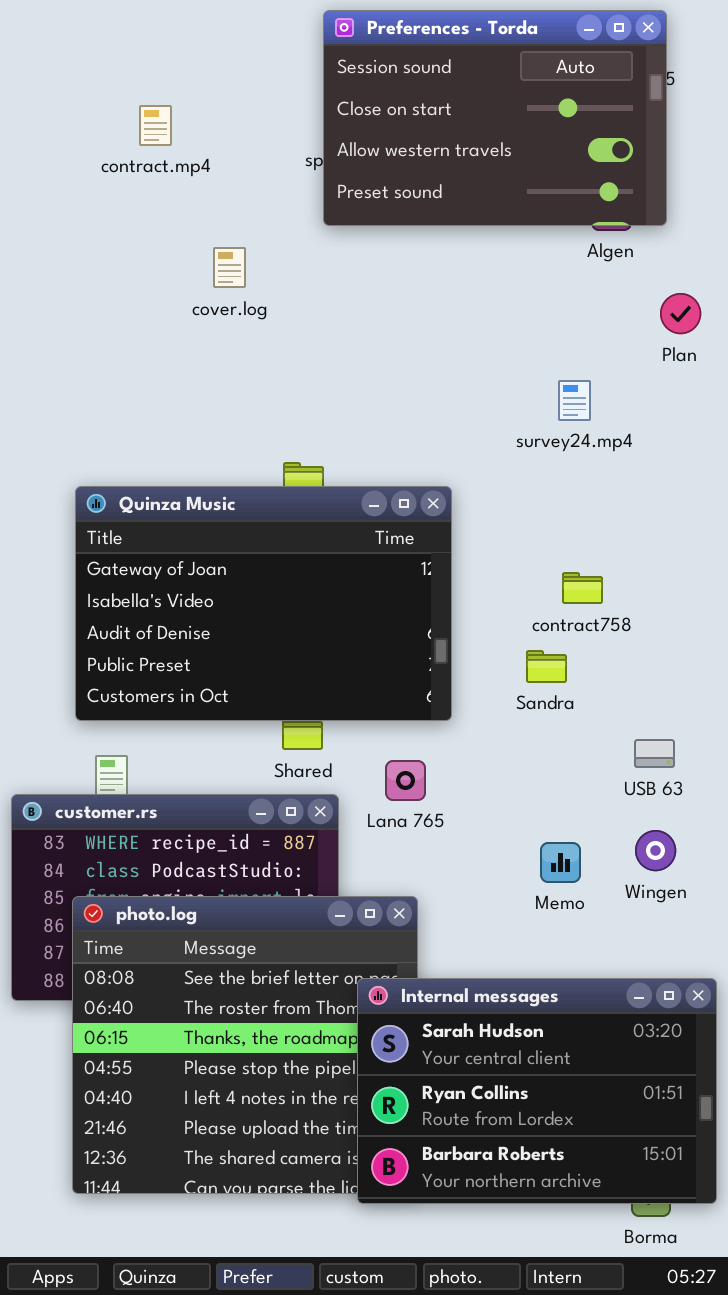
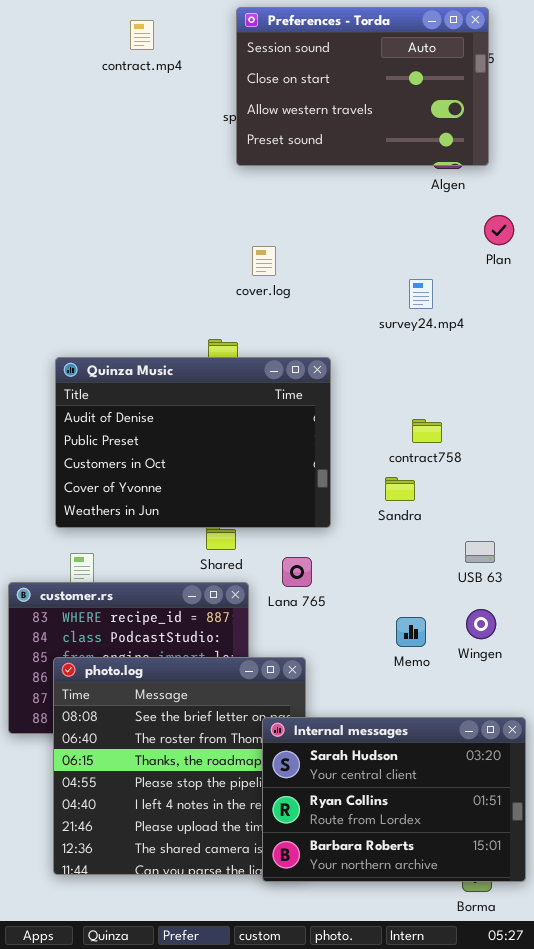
contract.mp4: [139,105,172,146] -> [130,20,154,50], moved
cover.log: [213,247,246,288] -> [252,246,276,276], moved
Quinza Music: [75,486,452,721] -> [55,357,331,528], scrolled down 2 rows

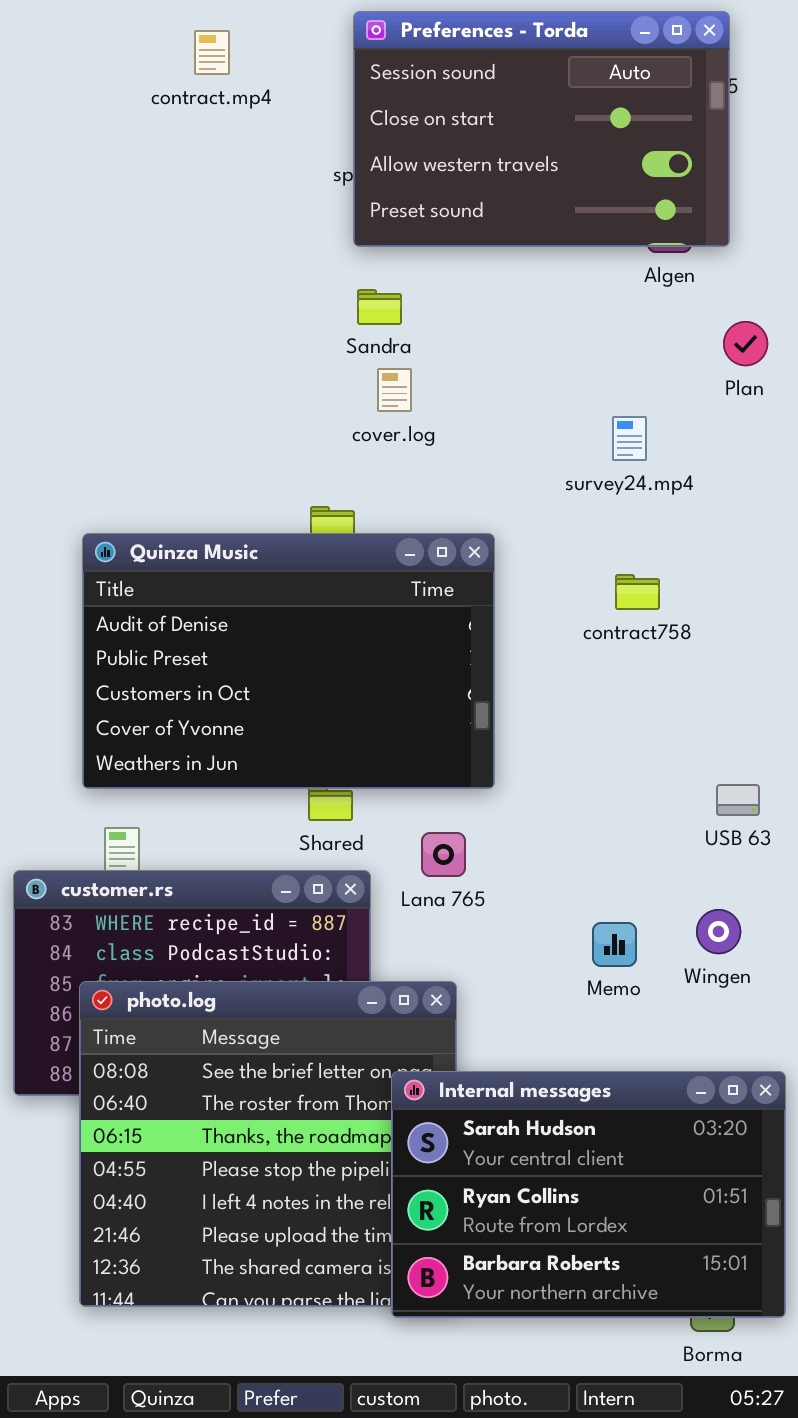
contract758: [412,419,442,443] -> [615,574,660,610], moved
Sandra: [385,477,415,501] -> [357,289,402,325], moved
USB 63: [465,541,495,563] -> [716,784,760,816], moved

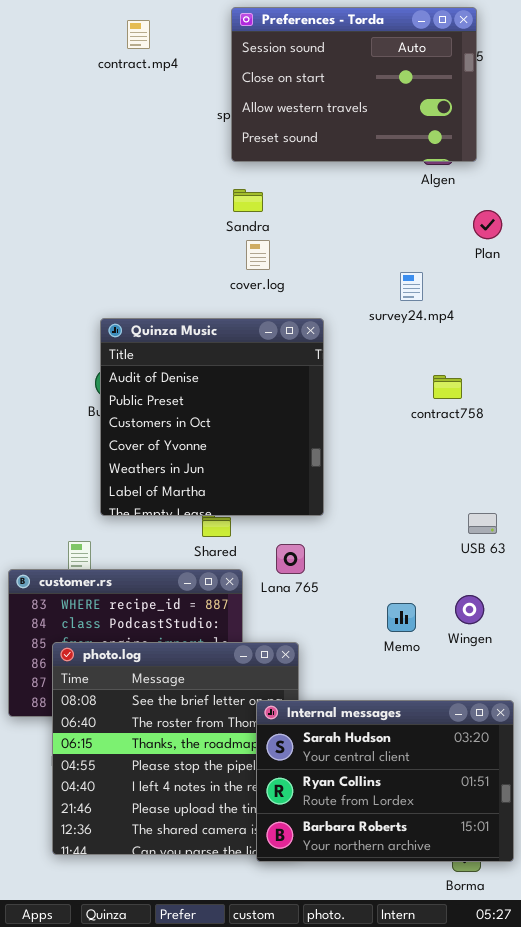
Quinza Music: [82,533,495,789] -> [100,318,324,516], resized
contract758: [615,574,660,610] -> [433,375,462,399], moved

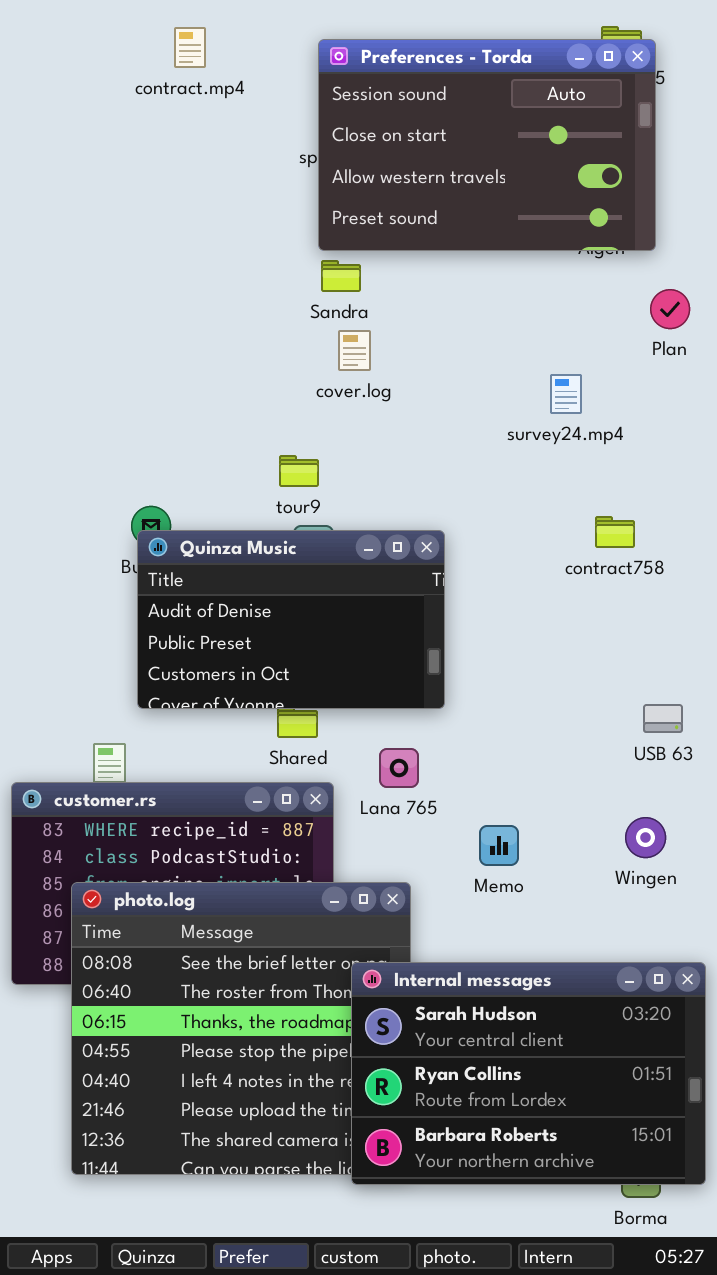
Preferences - Torda: [231,7,477,162] -> [318,39,656,251], moved
Quinza Music: [100,318,324,516] -> [137,530,445,709], resized
Memo: [387,603,416,632] -> [479,825,519,866], moved

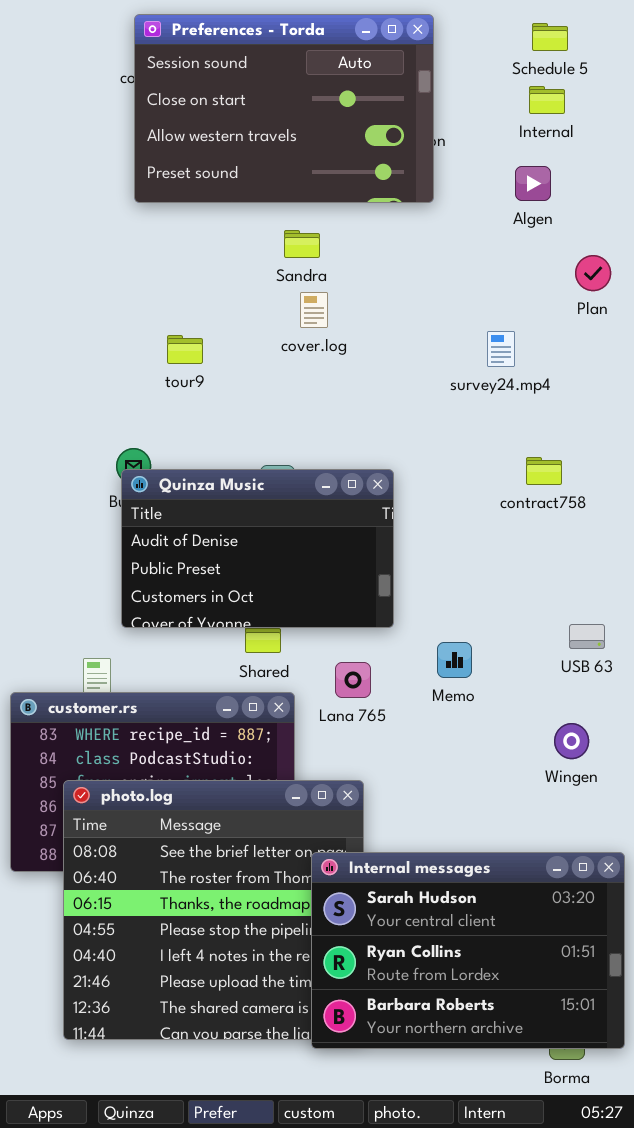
Preferences - Torda: [318,39,656,251] -> [134,14,434,203], moved
tour9: [279,455,319,487] -> [167,335,203,364], moved
Memo: [479,825,519,866] -> [437,642,472,678], moved

